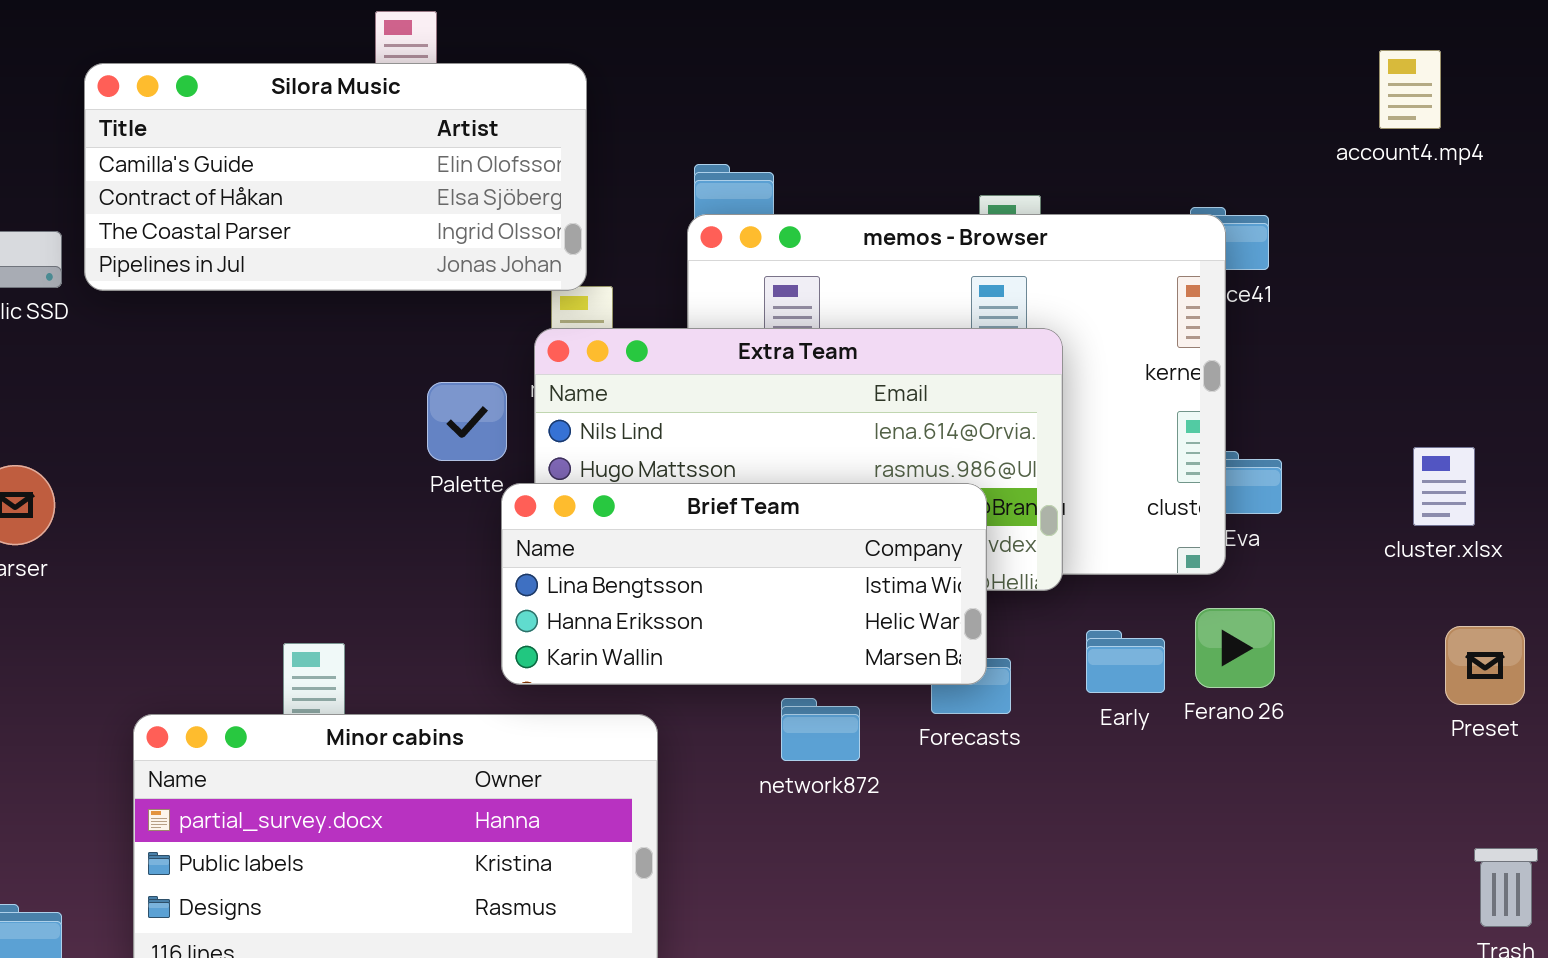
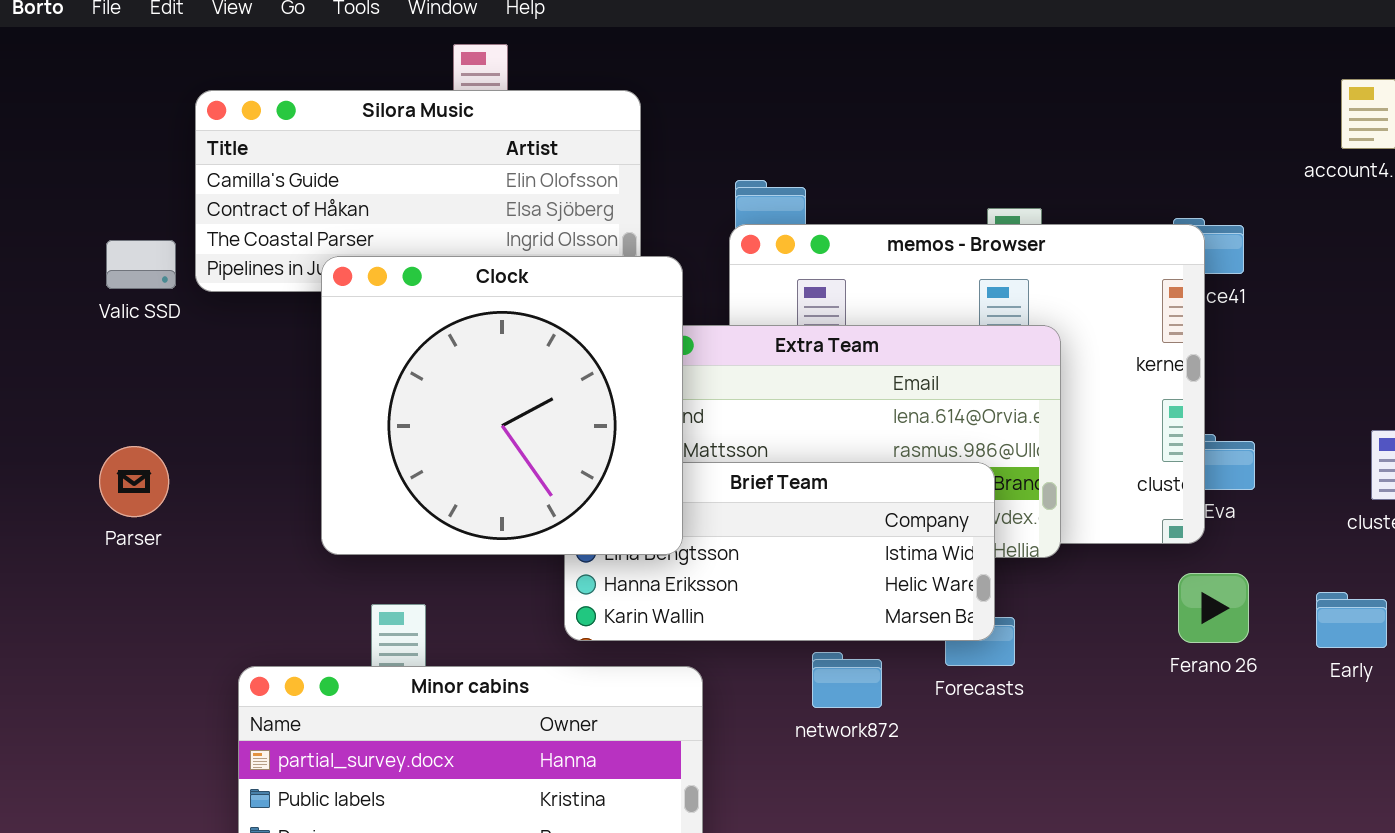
Clock: none -> [321,256,683,555], opened
Early: [1086,630,1165,693] -> [1316,592,1387,648], moved

